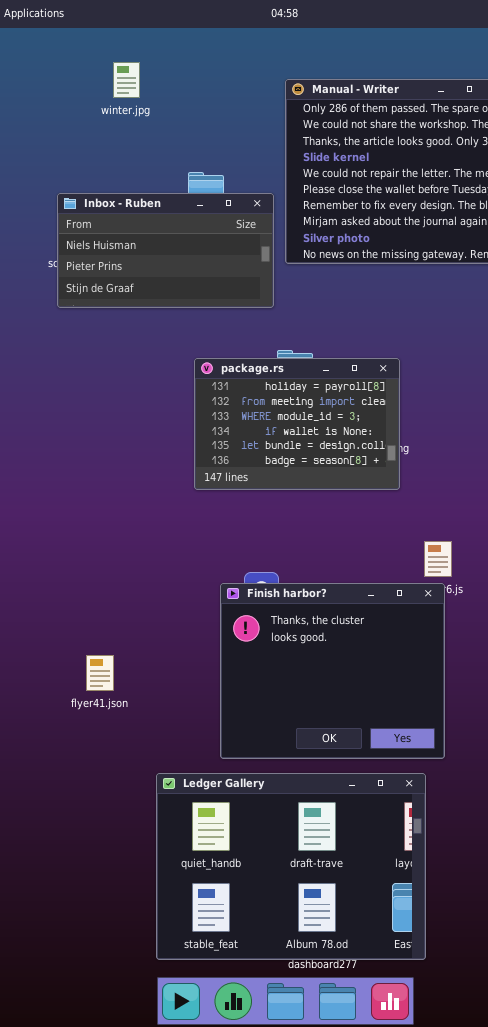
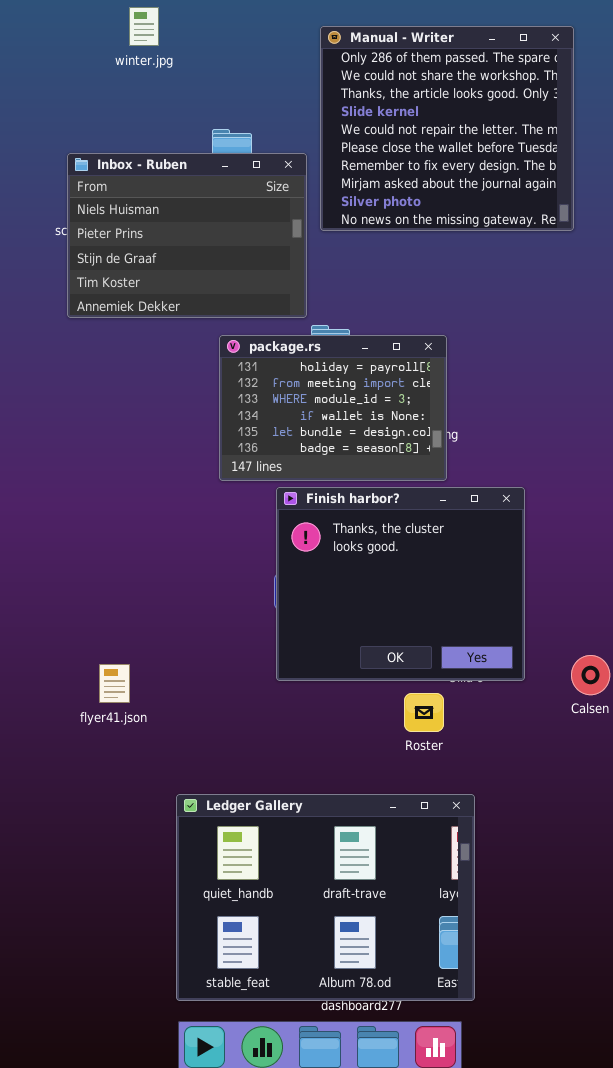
Inbox - Ruben: [57,193,274,308] -> [67,153,307,318], resized
Finish harbor?: [220,583,445,759] -> [276,487,525,681], moved

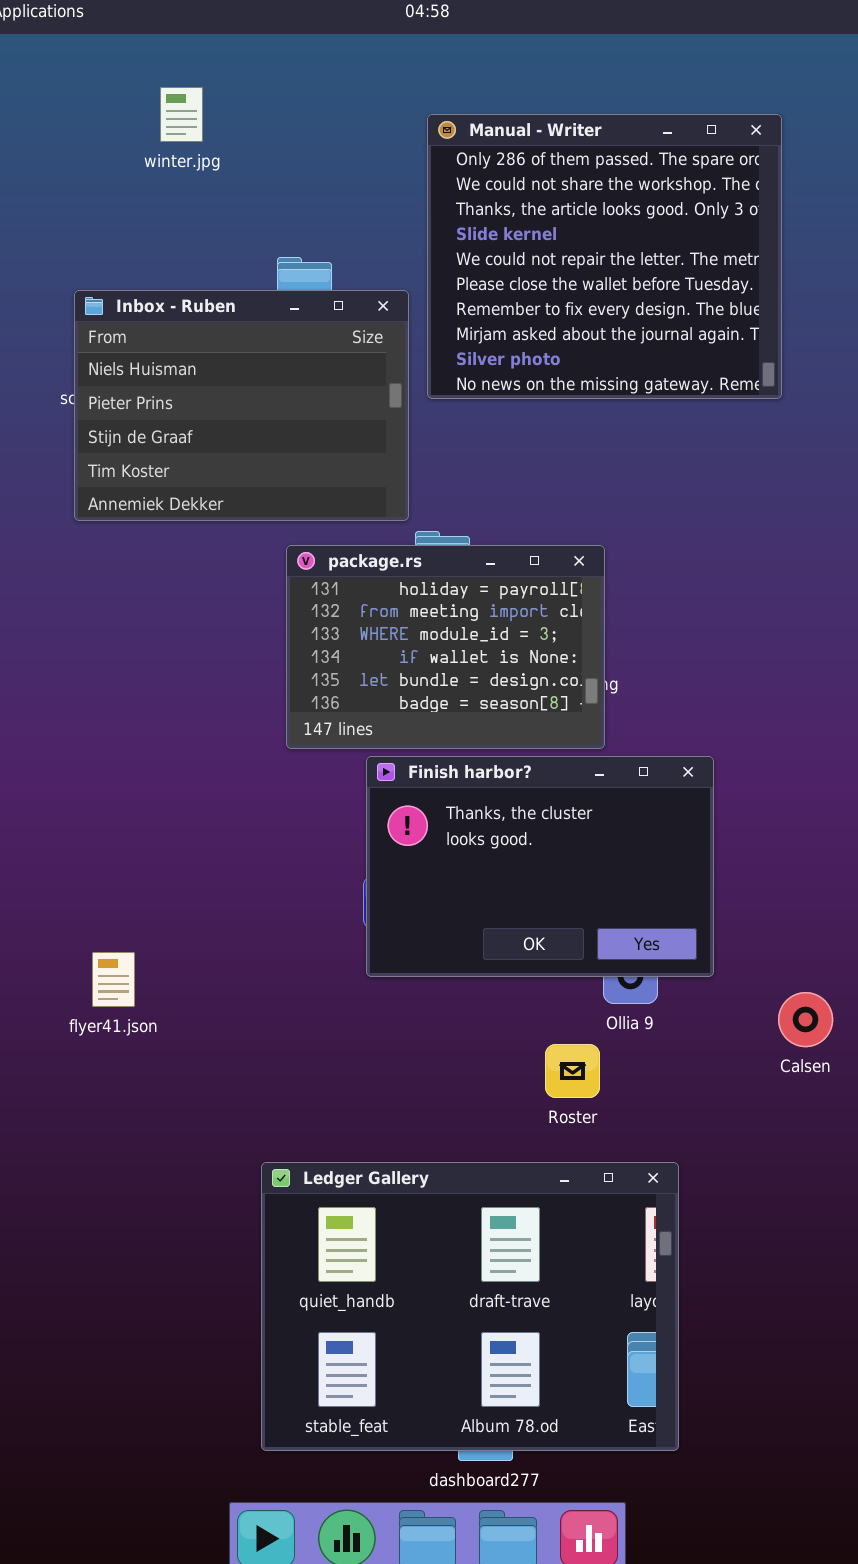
Finish harbor?: [276,487,525,681] -> [366,756,714,977], resized
flyer41.json: [99,664,130,703] -> [92,952,135,1007], moved
Ledger Gallery: [176,794,475,1001] -> [261,1162,679,1451], moved

